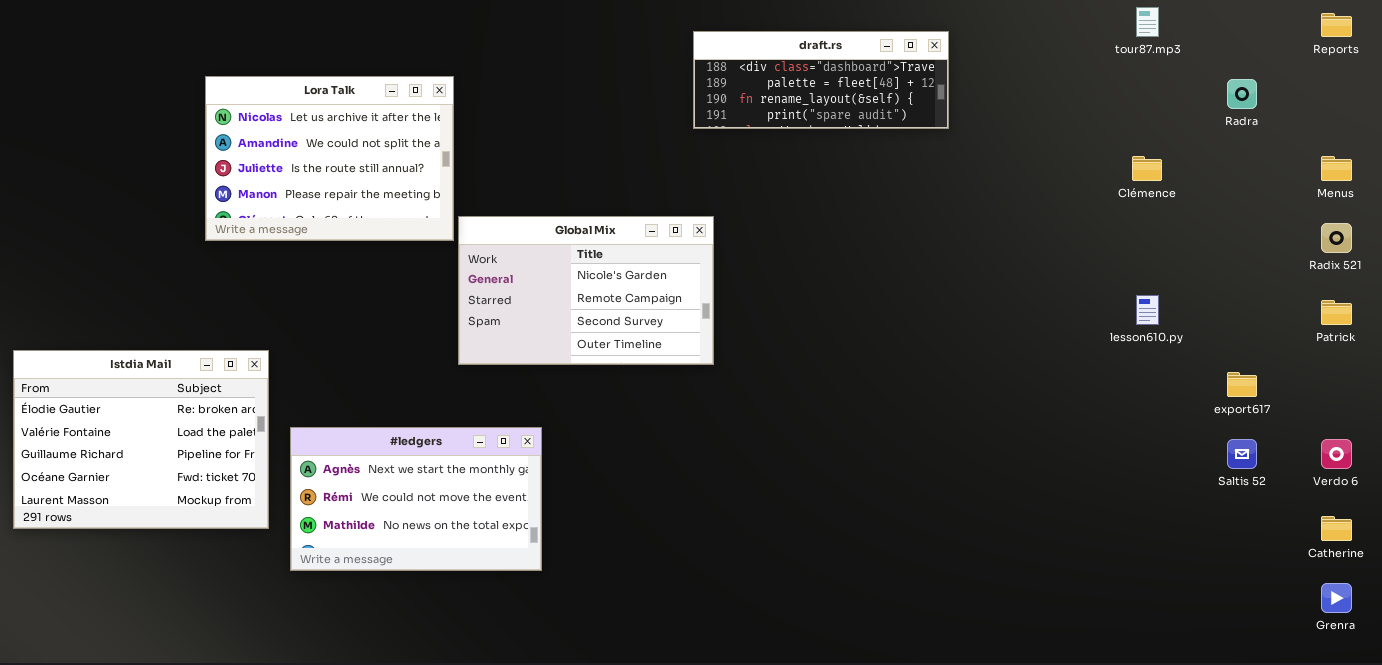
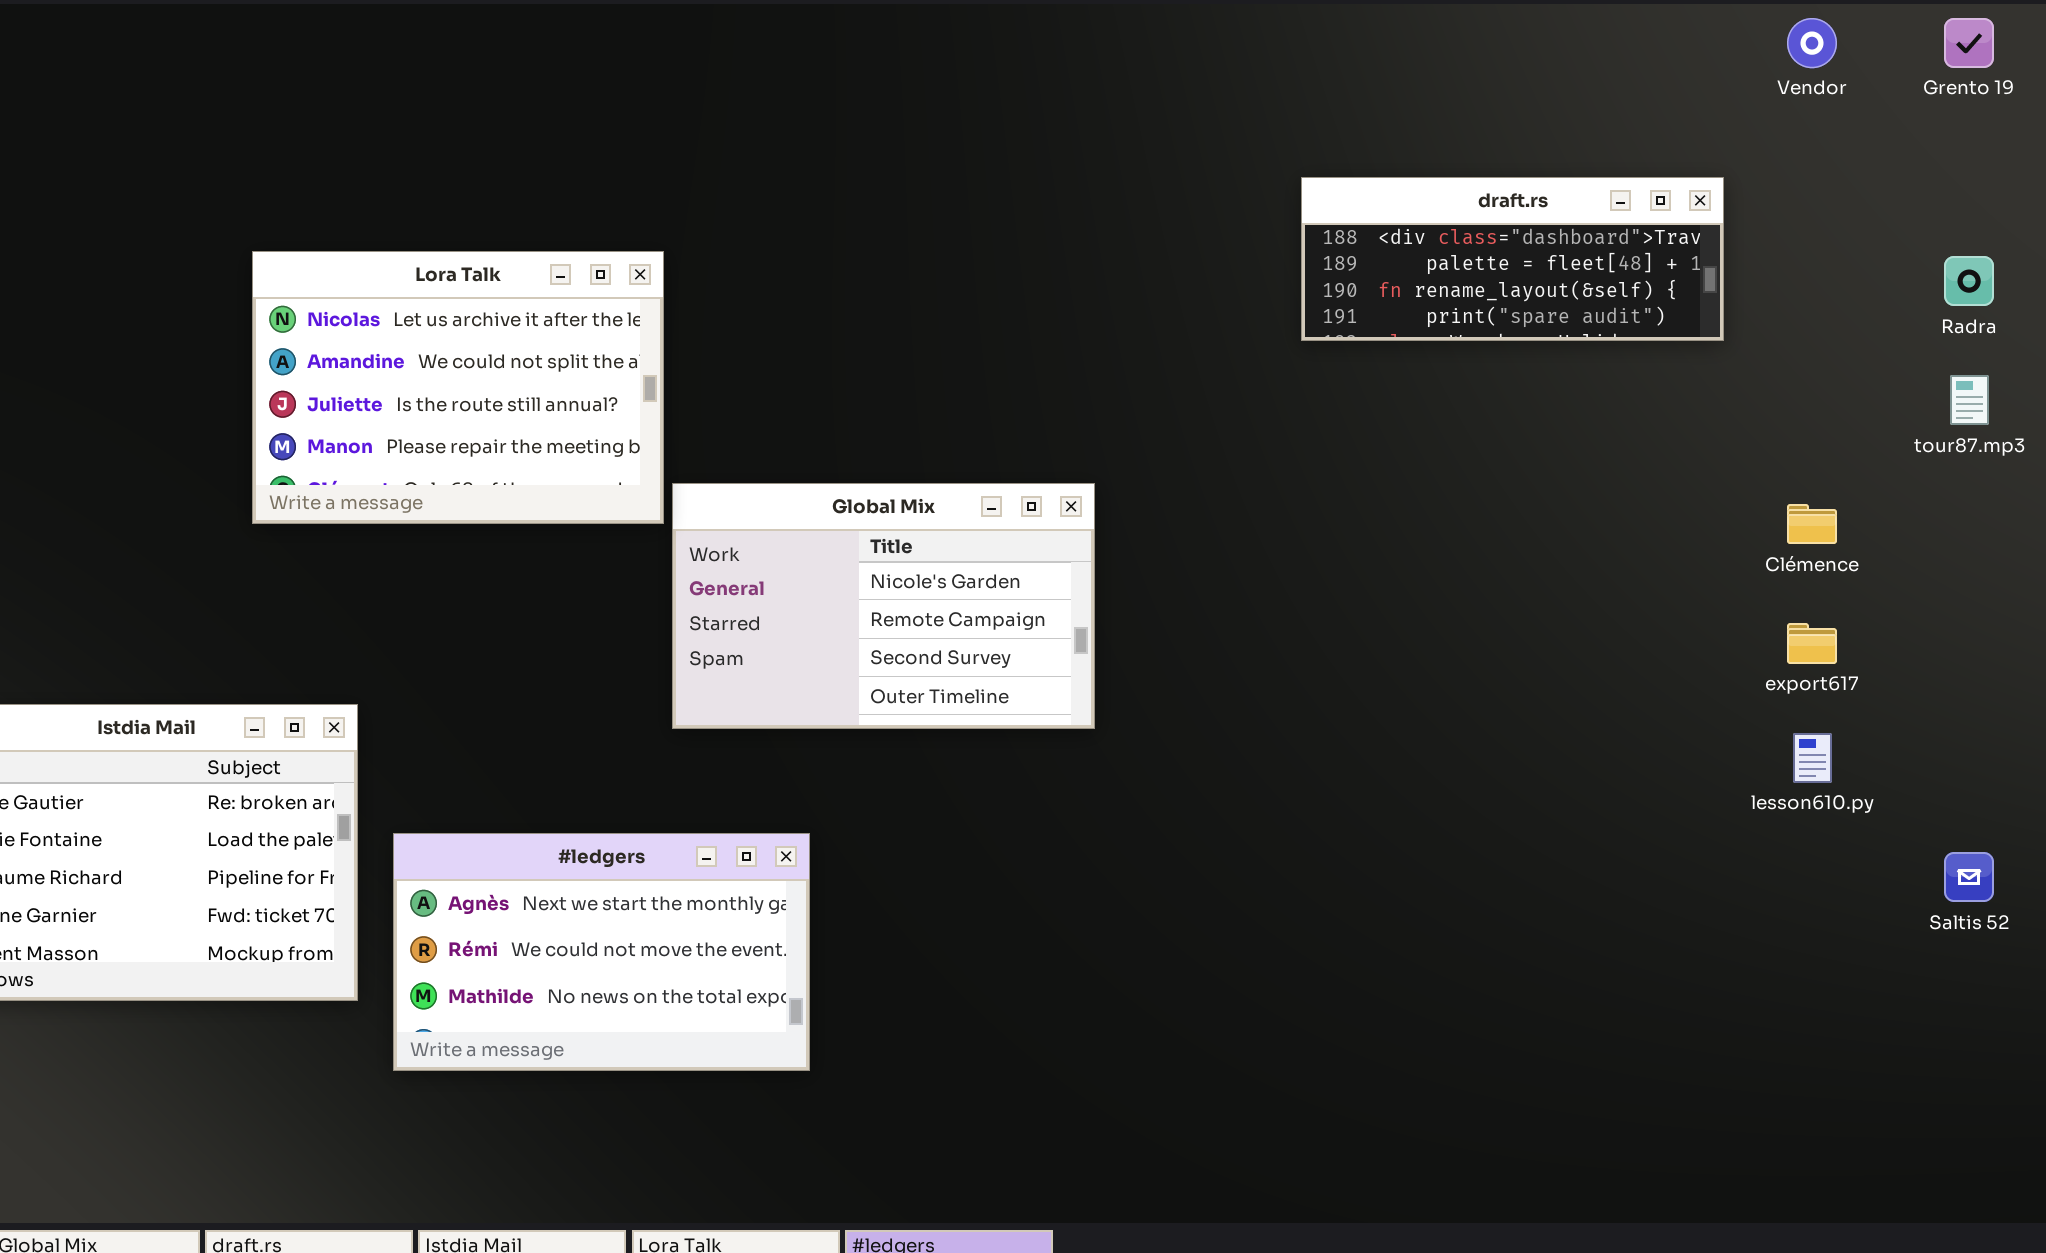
tour87.mp3: [1136,7,1159,37] -> [1950,375,1989,425], moved
draft.rs: [693,31,949,129] -> [1301,177,1724,341], moved
Clémence: [1132,156,1162,181] -> [1787,504,1837,544], moved
lesson610.py: [1136,295,1159,325] -> [1793,733,1832,783], moved
export617: [1227,372,1257,397] -> [1787,623,1837,664], moved

